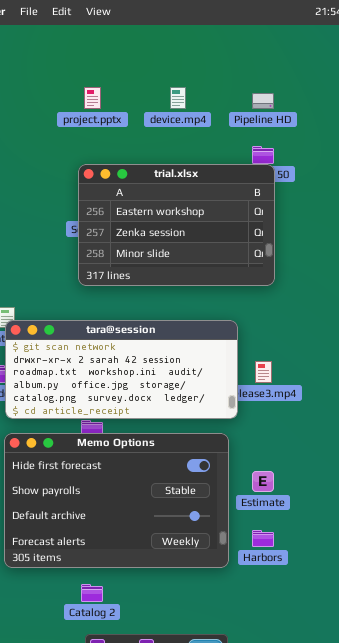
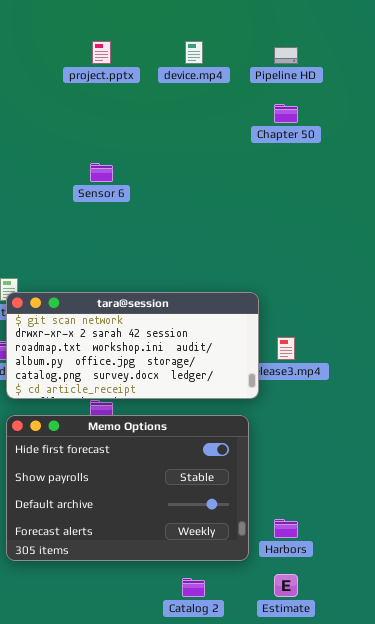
trial.xlsx: [78,164,275,286] -> none, closed
Estimate: [252,471,274,492] -> [274,574,298,597], moved
Catalog 2: [81,584,103,602] -> [182,578,205,597], moved

